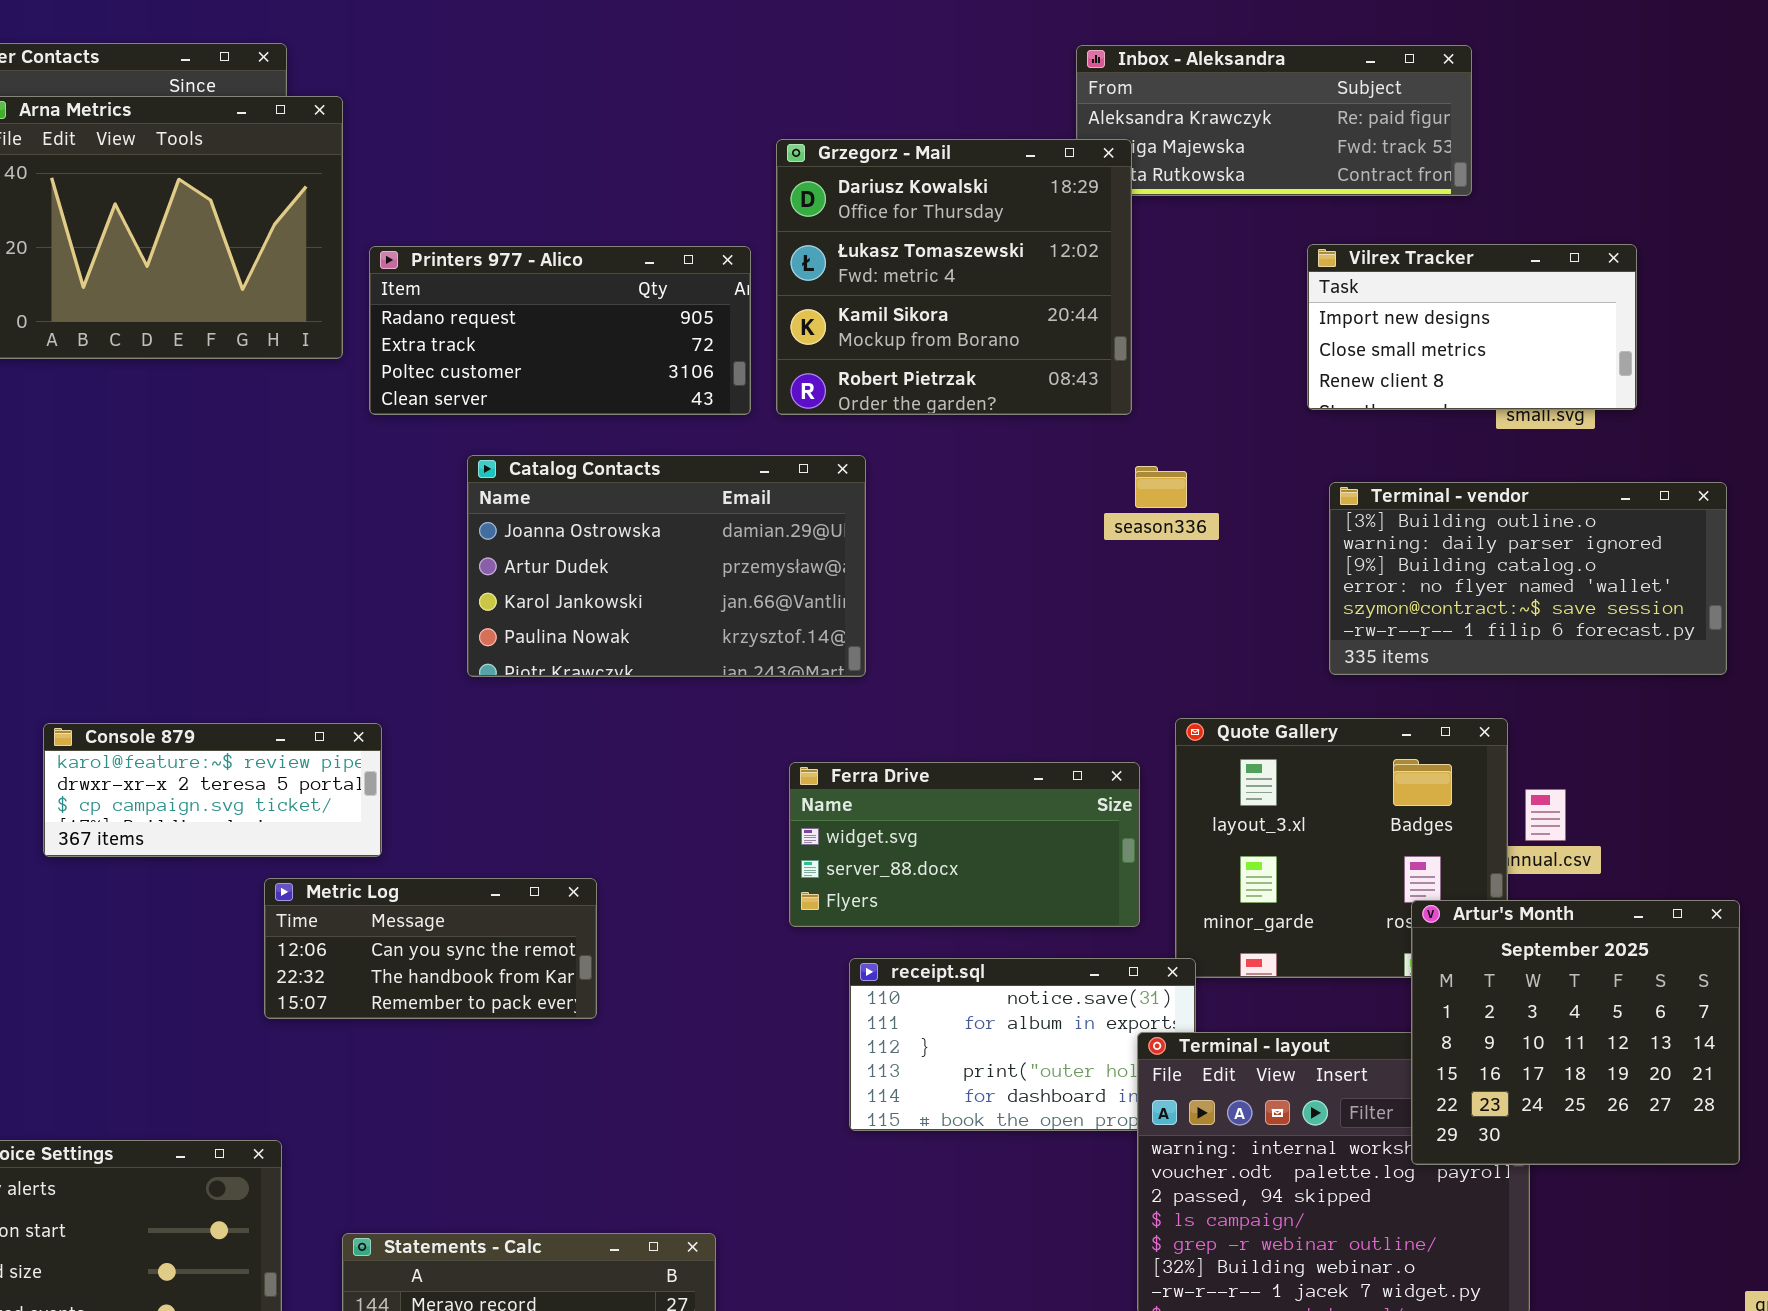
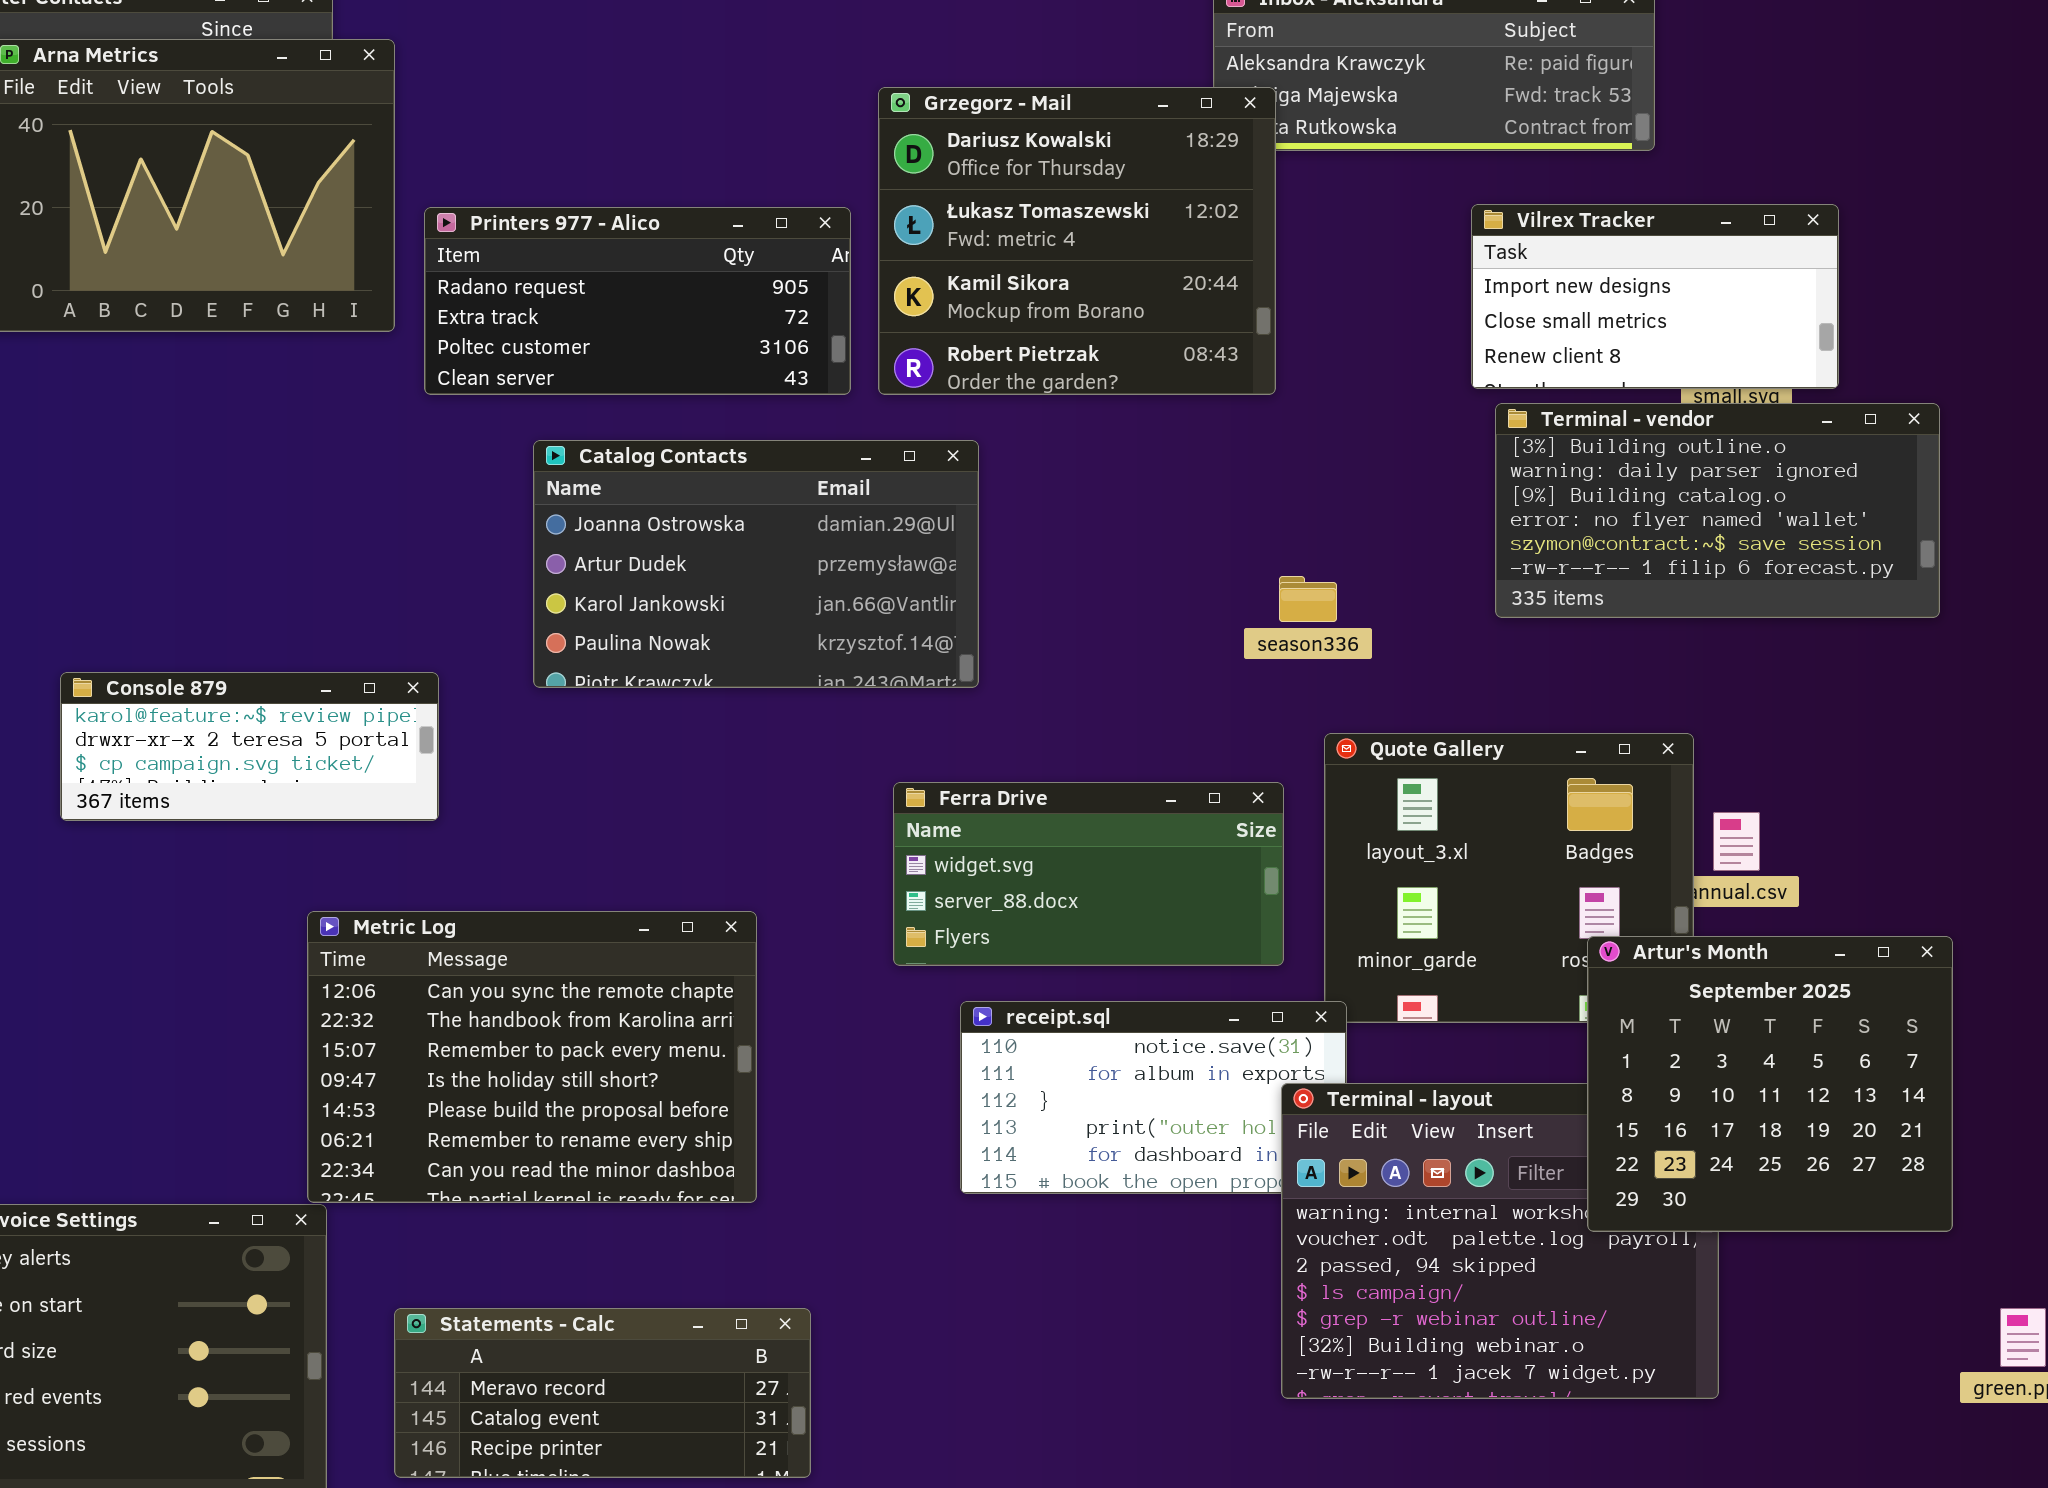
season336: [1135,466,1187,508] -> [1279,576,1337,622], moved
Terminal - vendor: [1329,482,1727,675] -> [1495,403,1940,618], moved
Console 879: [43,723,382,857] -> [60,672,439,821], moved
Metric Log: [264,878,597,1019] -> [307,911,757,1203], resized

